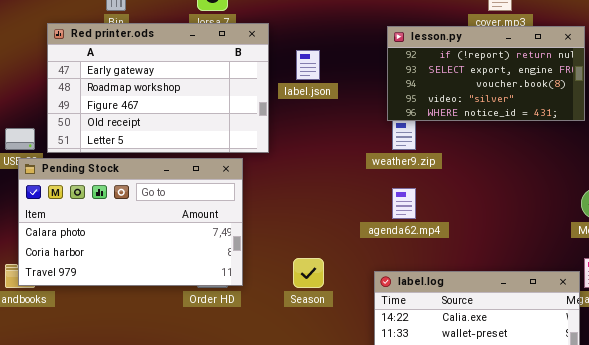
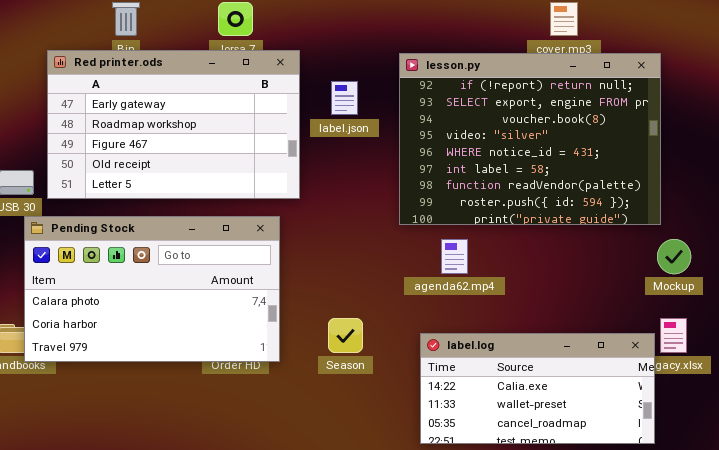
lesson.py: [387,26,585,121] -> [399,53,661,225], resized
Pending Stock: [18,158,243,286] -> [24,216,280,362], moved

